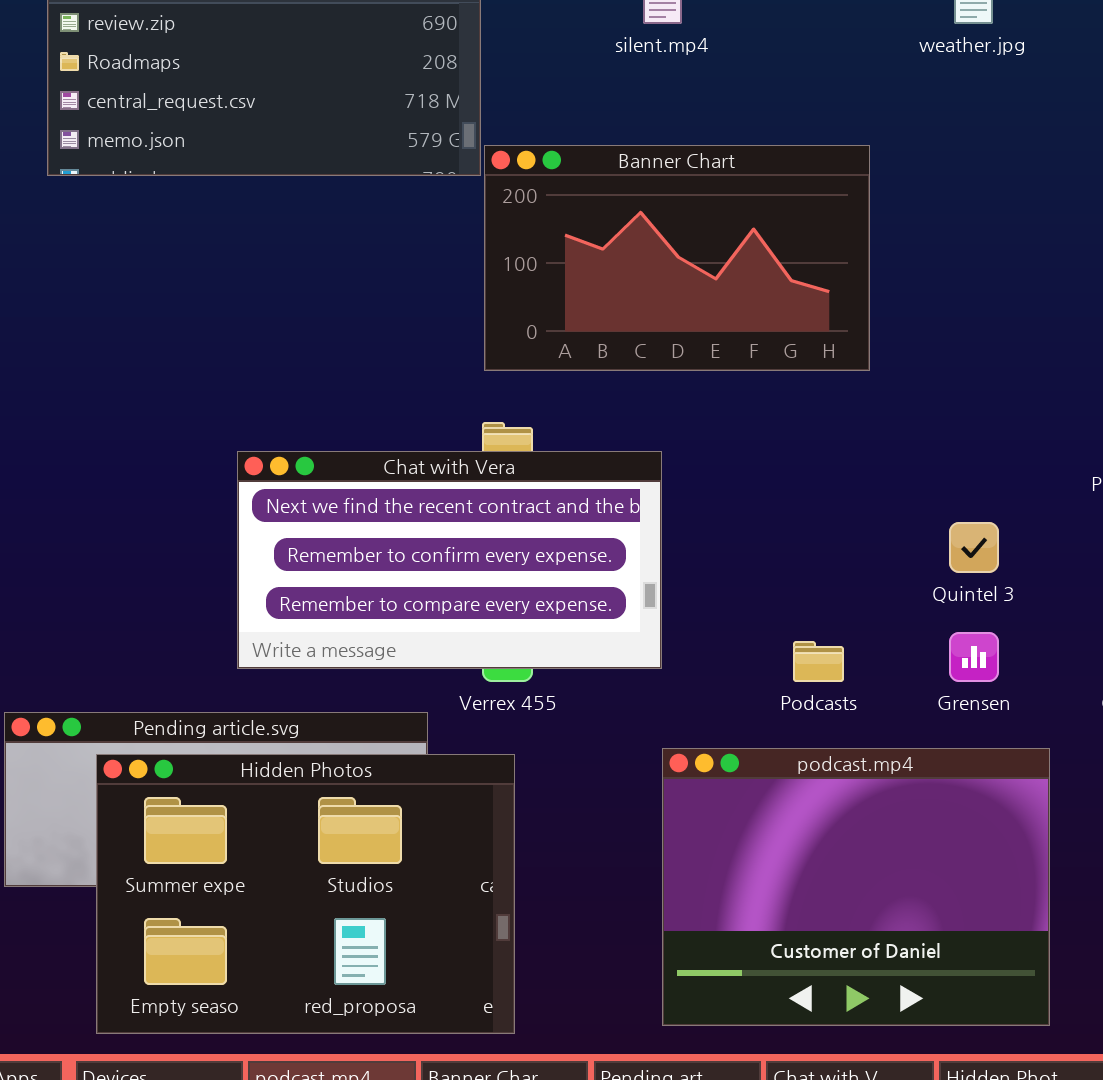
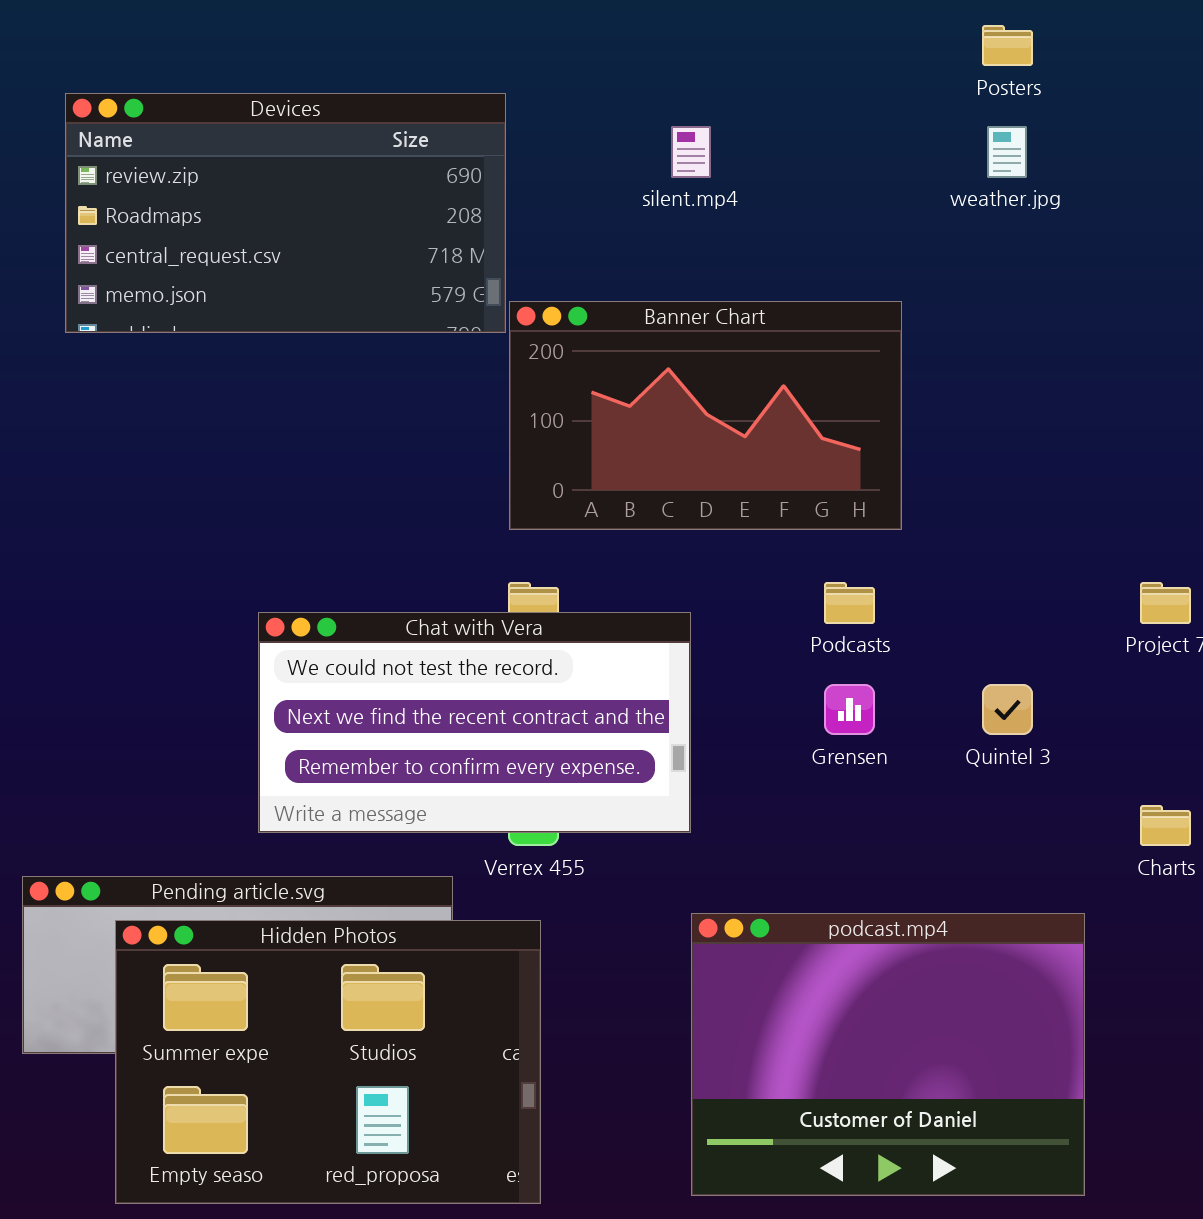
Chat with Vera: [237,451,662,669] -> [258,612,691,833], scrolled up 1 row
Grensen: [949,632,999,682] -> [824,684,875,735], moved
Podcasts: [793,641,844,682] -> [824,582,875,624], moved

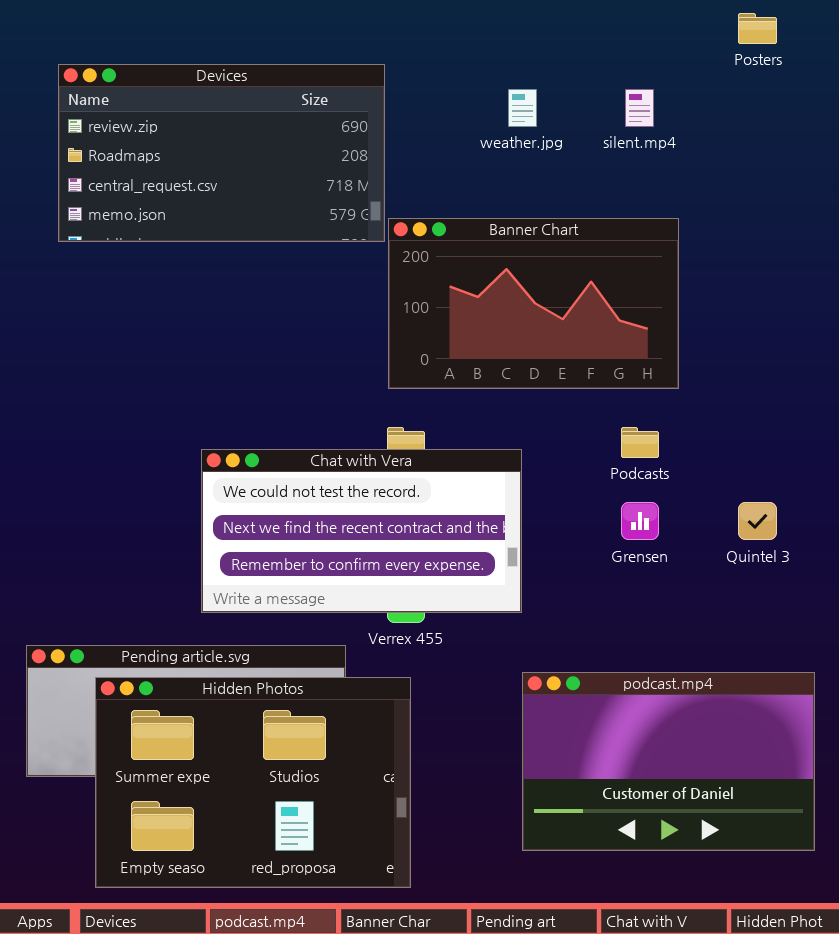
silent.mp4: [671,126,711,178] -> [625,89,654,127], moved
weather.jpg: [987,126,1027,178] -> [508,89,537,127], moved
podcast.mp4: [691,913,1085,1196] -> [522,672,815,851], resized

